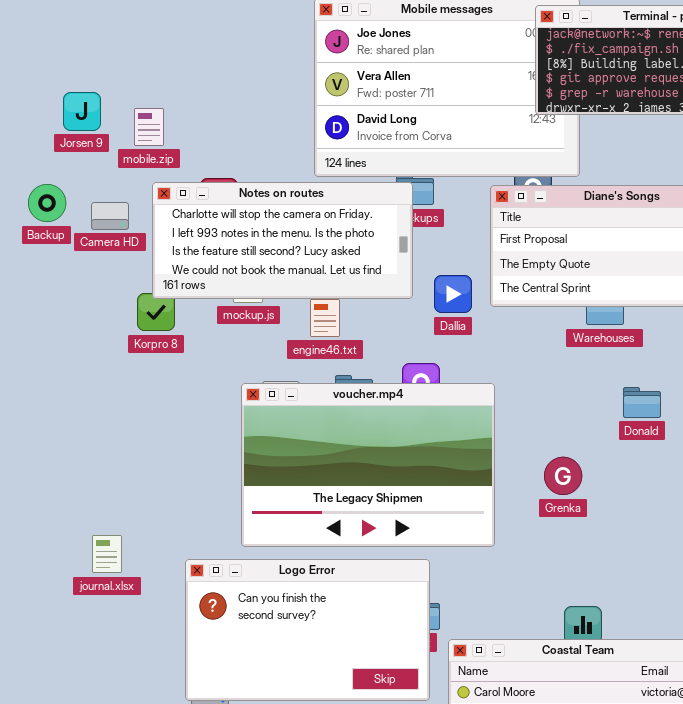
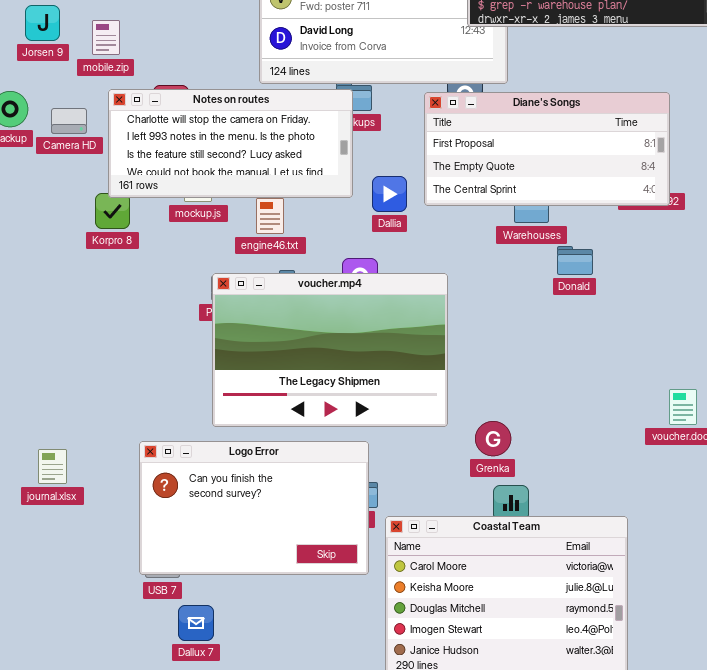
voucher.mp4: [241,383,495,547] -> [212,273,448,427], moved
Donald: [623,387,661,418] -> [557,246,593,275], moved
Grenka: [544,457,582,495] -> [475,421,511,456], moved
journal.xlsx: [92,535,122,573] -> [38,449,67,484], moved

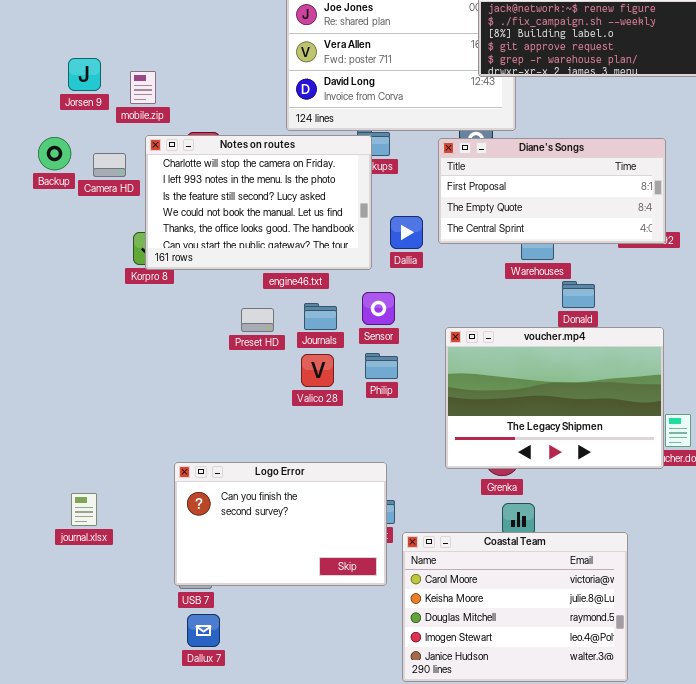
Notes on routes: [108,89,353,198] -> [145,135,372,270], resized
voucher.mp4: [212,273,448,427] -> [445,327,664,469], moved
journal.xlsx: [38,449,67,484] -> [71,493,97,526], moved
Dallux 7: [178,605,214,641] -> [187,614,220,647], moved

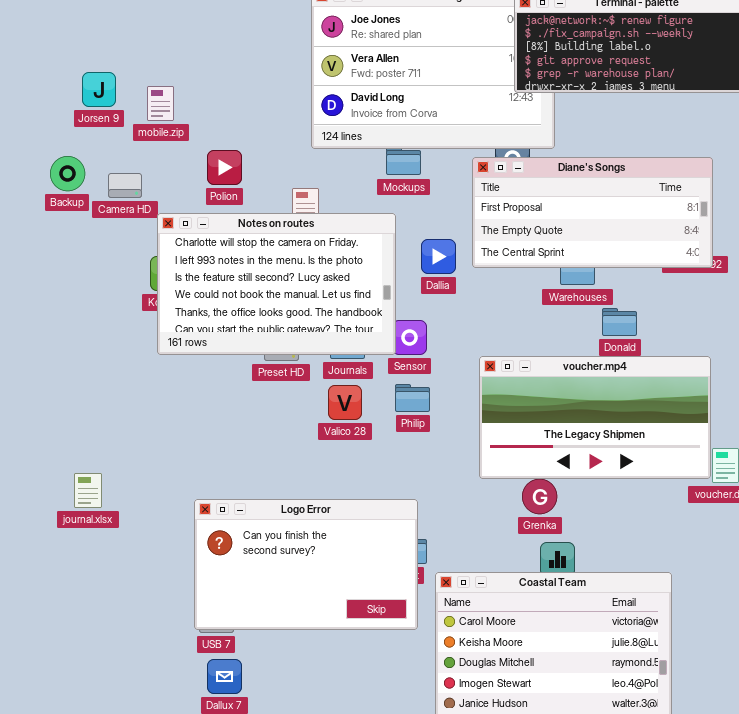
Notes on routes: [145,135,372,270] -> [157,213,396,355], moved
voucher.mp4: [445,327,664,469] -> [479,356,711,479], resized
journal.xlsx: [71,493,97,526] -> [74,473,102,508], moved

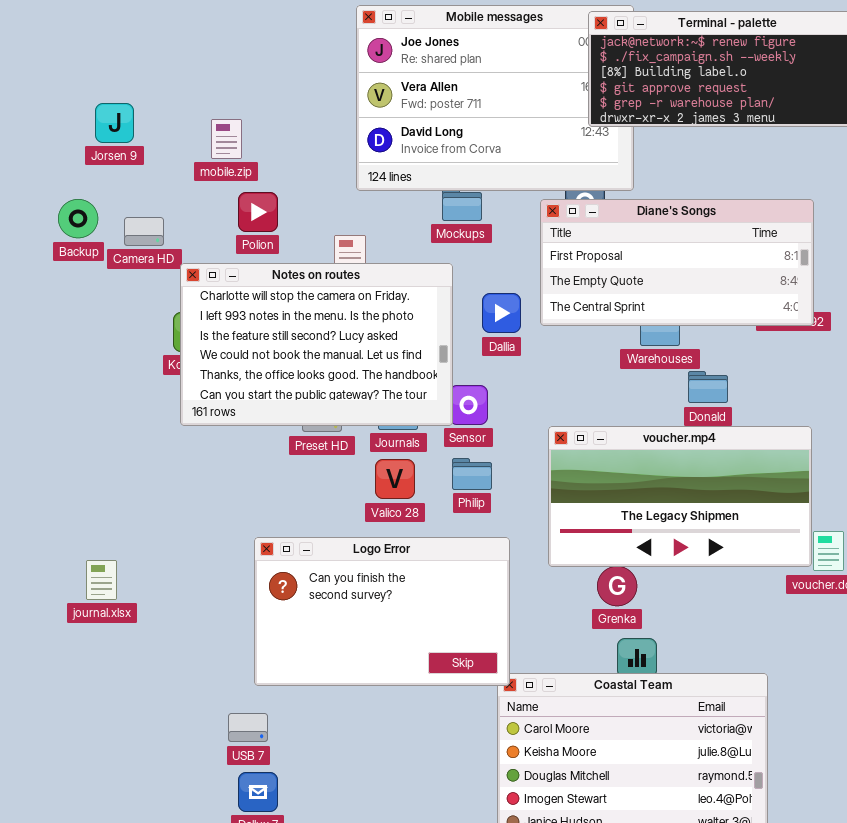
mobile.zip: [147,86,174,121] -> [211,119,242,159], moved
Logo Error: [194,499,418,630] -> [254,537,510,686], moved

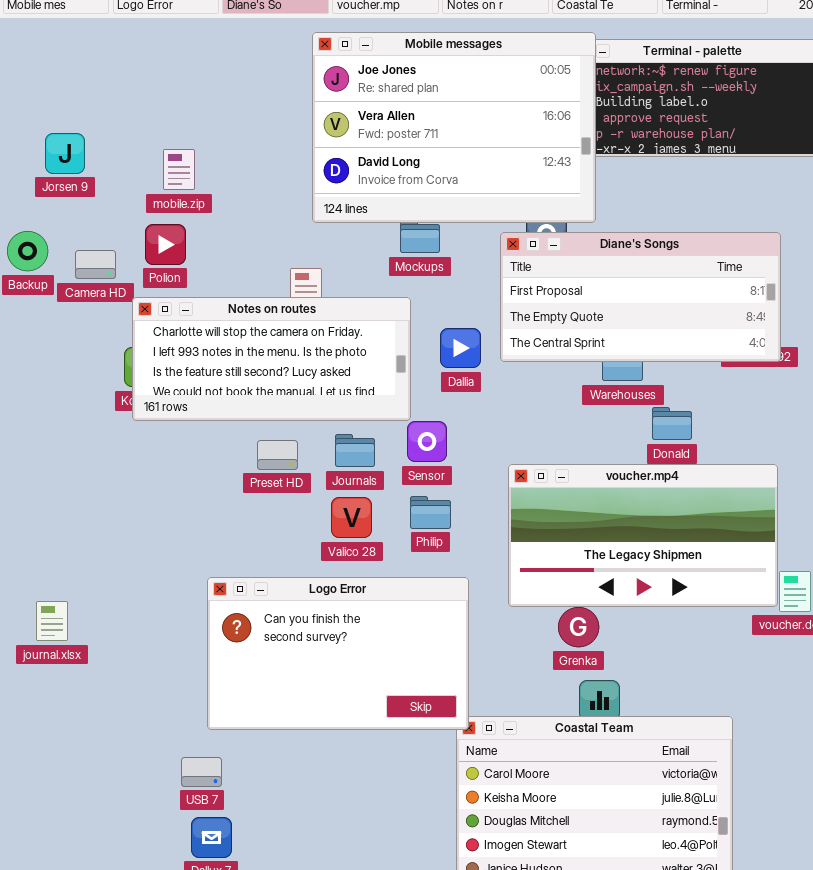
Mobile messages: [356,5,634,191] -> [312,32,596,223], raised
Polion: [238,192,278,232] -> [145,224,186,265], moved
Notes on routes: [180,263,453,426] -> [132,297,411,421], resized

